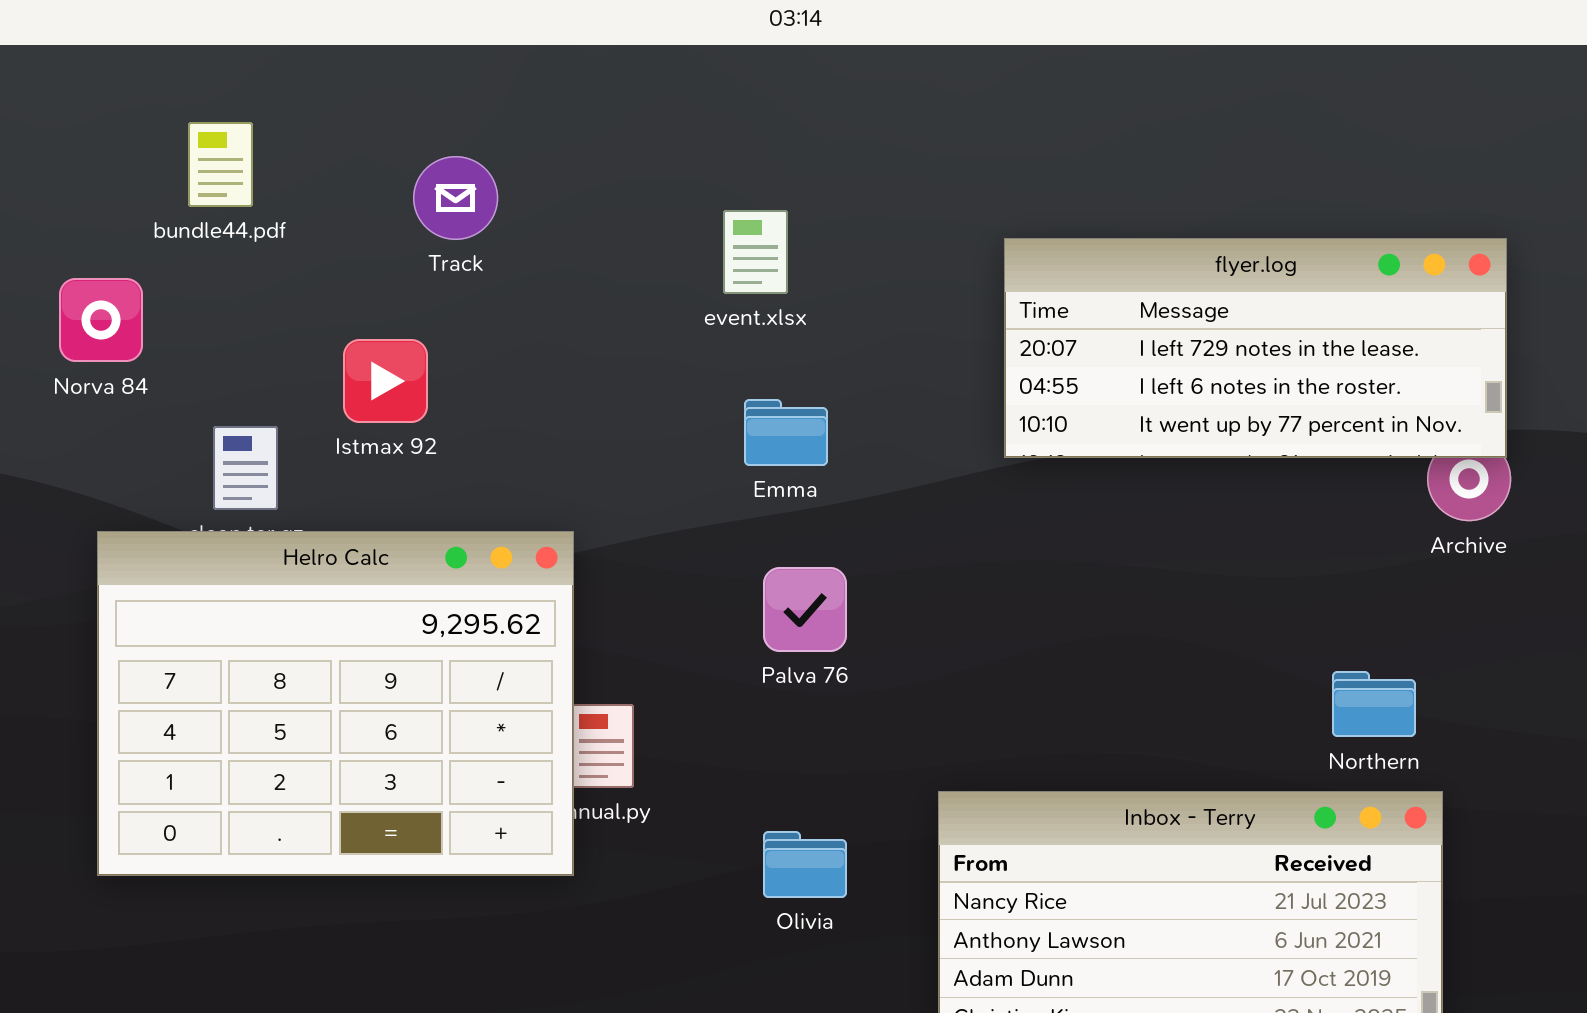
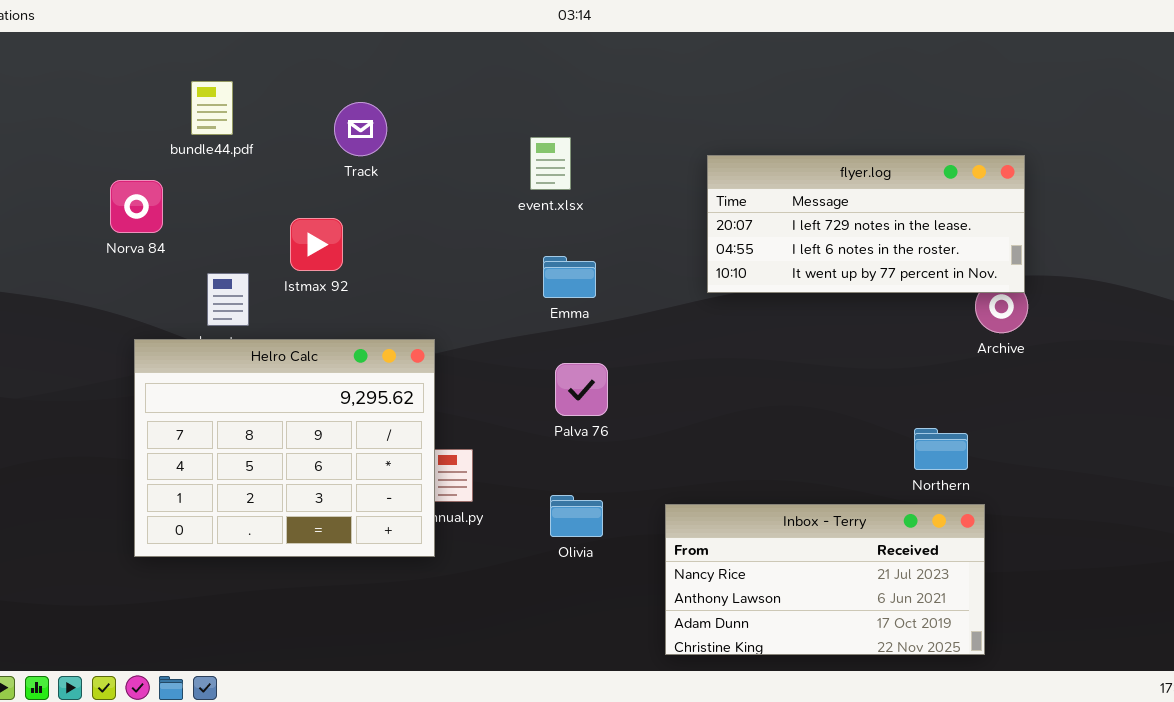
Olivia: [763,831,847,898] -> [550,495,603,537], moved

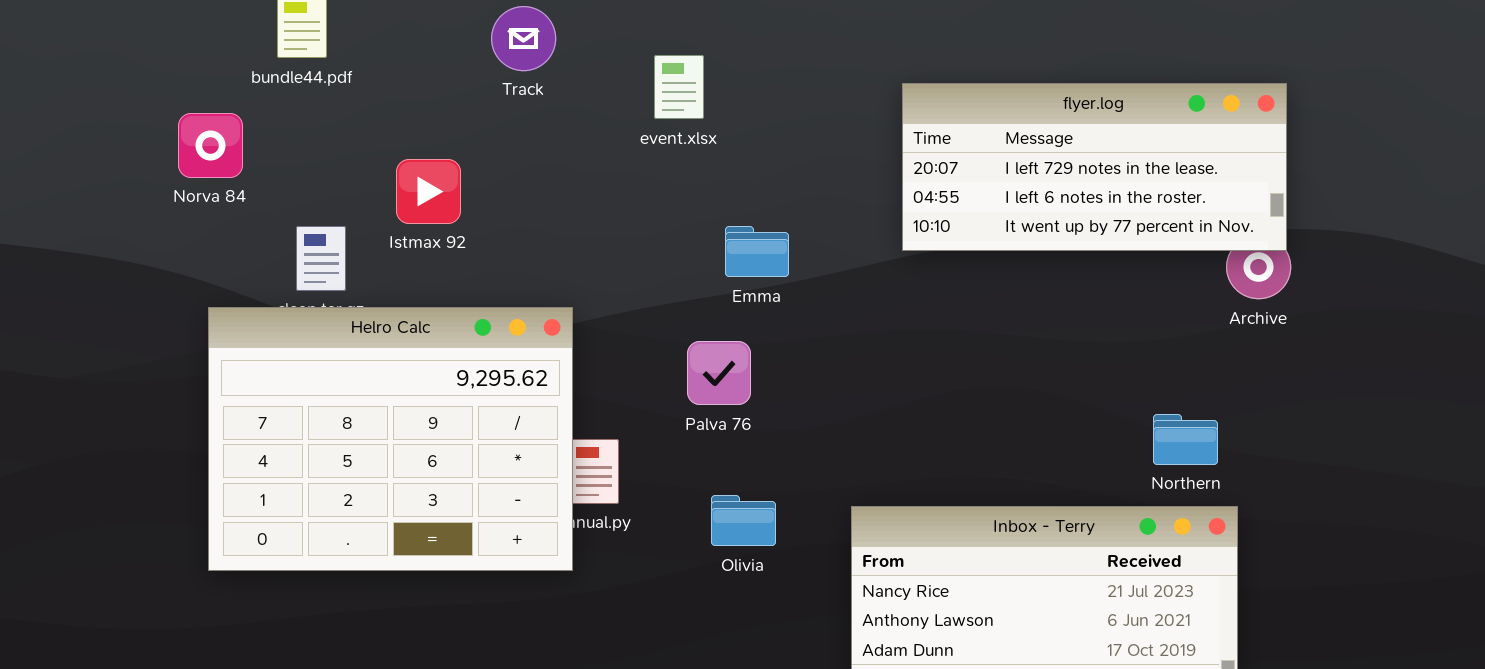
Track: [334,102,387,156] -> [491,6,556,71], moved
event.xlsx: [530,137,571,190] -> [654,55,704,119], moved
Emma: [543,256,596,298] -> [725,226,789,277], moved
Palva 76: [555,363,608,416] -> [687,341,751,405], moved

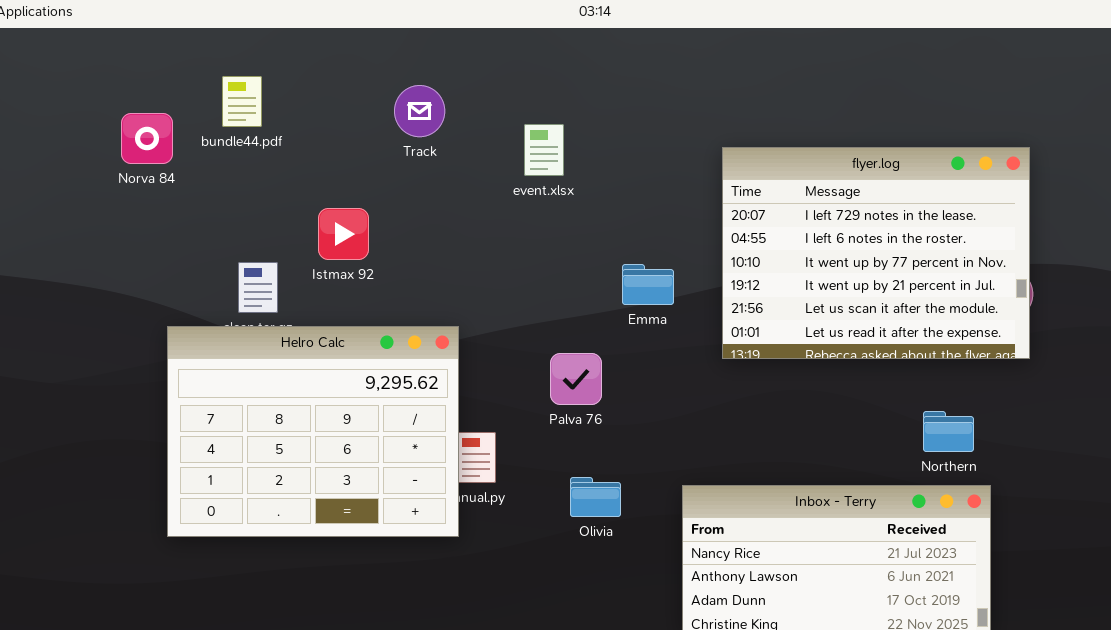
flyer.log: [902,83,1287,251] -> [722,147,1030,359], resized
Norva 84: [178,113,243,178] -> [121,113,173,164], moved
Emma: [725,226,789,277] -> [622,264,674,305], moved

